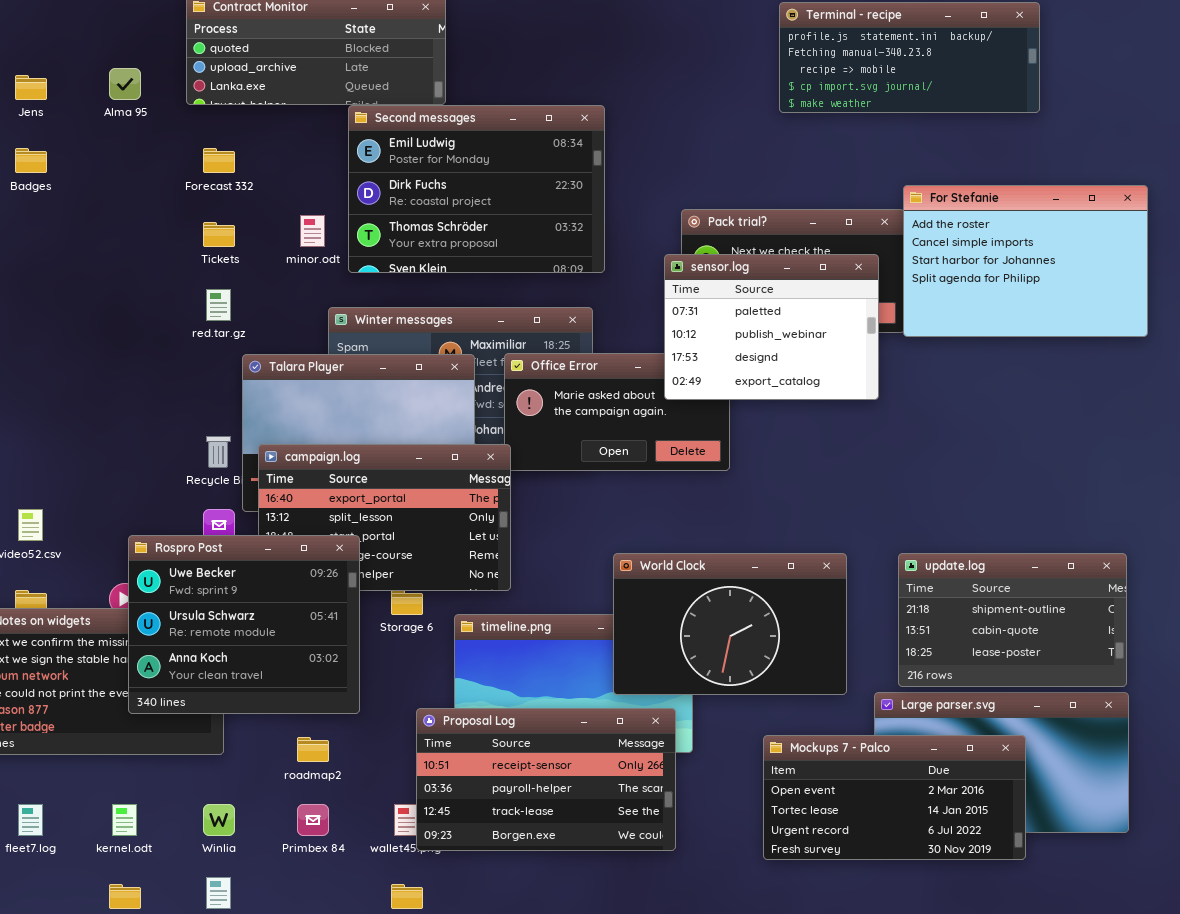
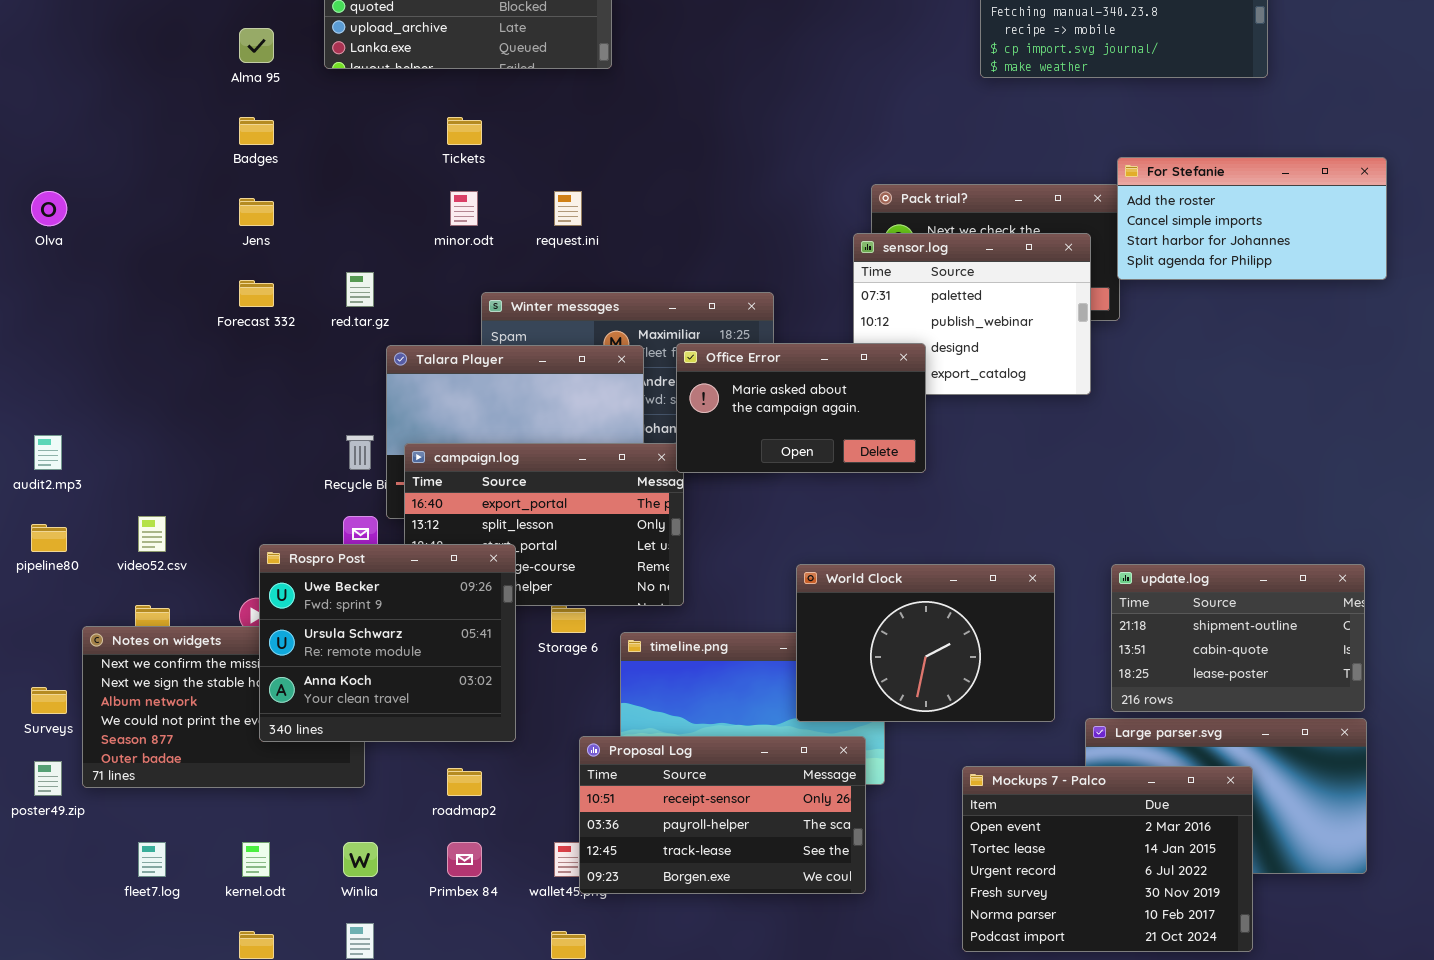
Jens: [15,75,47,100] -> [239,198,274,226], moved
Second messages: [348,105,605,273] -> none, closed
Badges: [15,148,47,173] -> [239,117,274,145], moved
Forecast 332: [203,148,235,173] -> [239,280,274,307], moved
For Stefanie: [903,185,1148,337] -> [1117,157,1387,280], resized
Tickets: [203,222,235,247] -> [447,117,482,145], moved
Office Error: [504,353,730,471] -> [676,343,926,473], raised
Mockups 7 - Palco: [763,735,1026,860] -> [962,766,1253,952], resized

